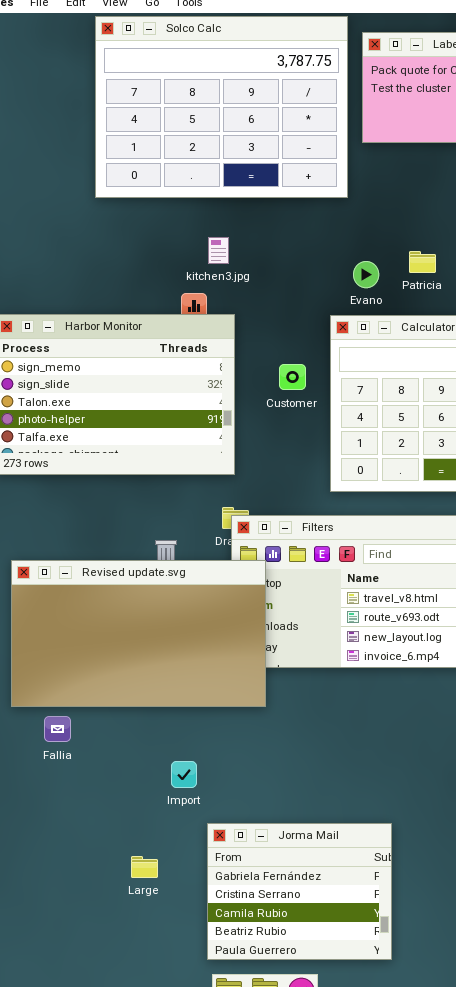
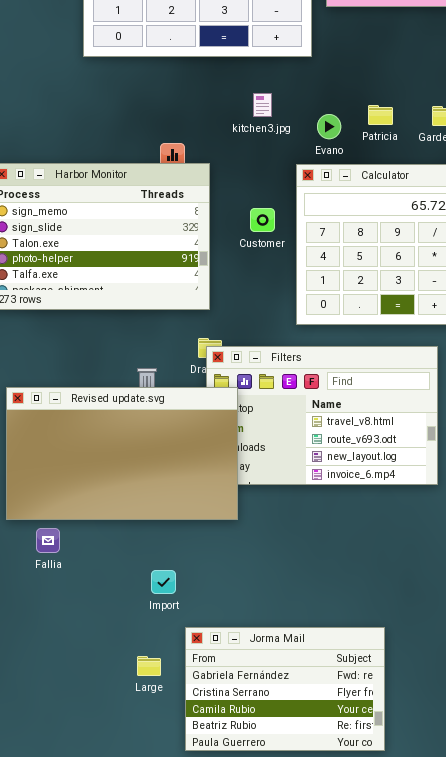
kitchen3.jpg: [208,237,229,264] -> [253,93,272,117], moved
Jorma Mail: [207,823,392,960] -> [185,627,385,751], resized
Large: [131,856,158,878] -> [137,656,161,676], moved

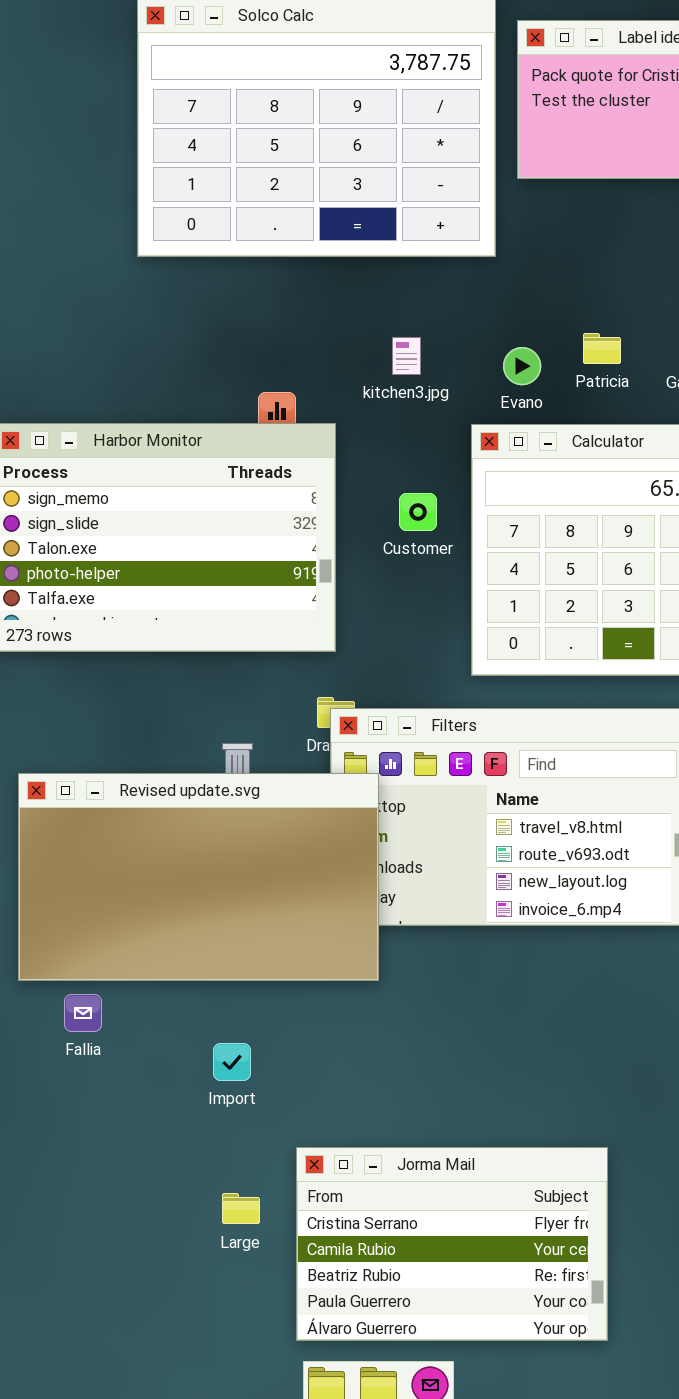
kitchen3.jpg: [253,93,272,117] -> [392,337,421,375], moved
Import: [151,570,176,594] -> [213,1043,251,1081], moved
Jorma Mail: [185,627,385,751] -> [296,1147,608,1341], scrolled down 1 row

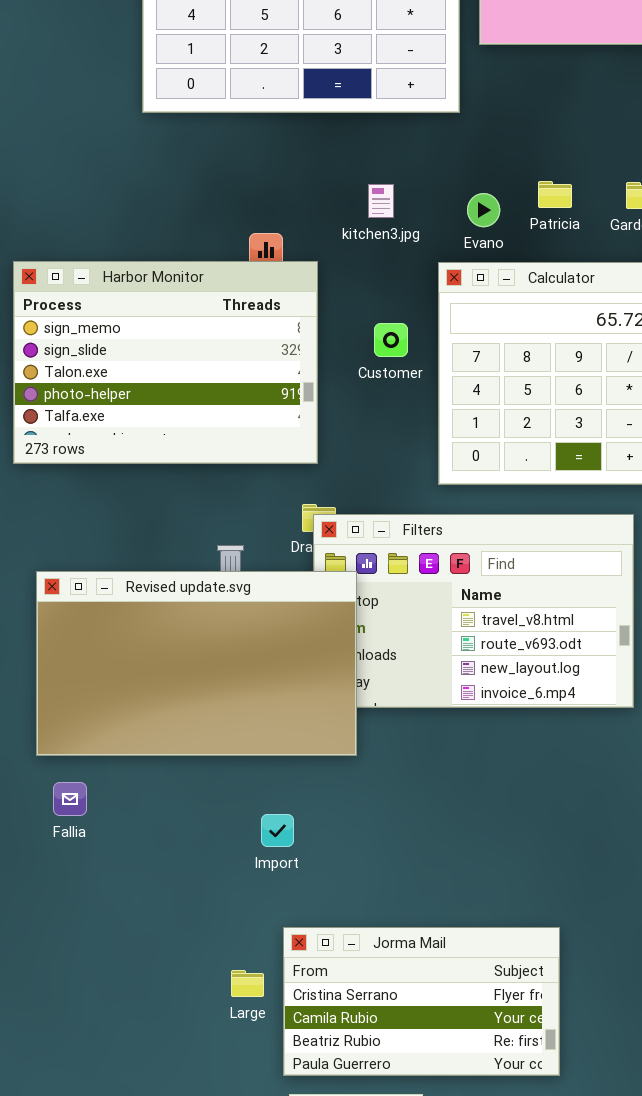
Fallia: [64,994,102,1032] -> [53,782,87,816], moved
Import: [213,1043,251,1081] -> [261,814,294,847], moved
Jorma Mail: [296,1147,608,1341] -> [283,927,560,1076], resized
Large: [222,1193,260,1224] -> [231,970,264,997], moved

